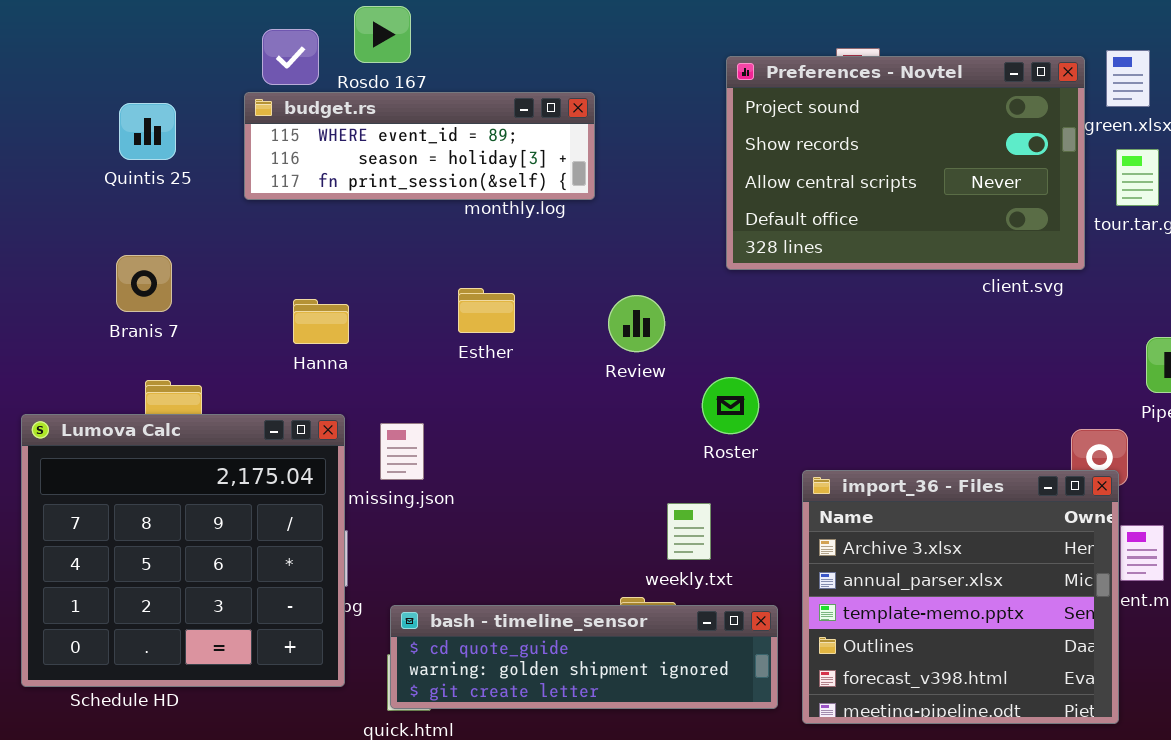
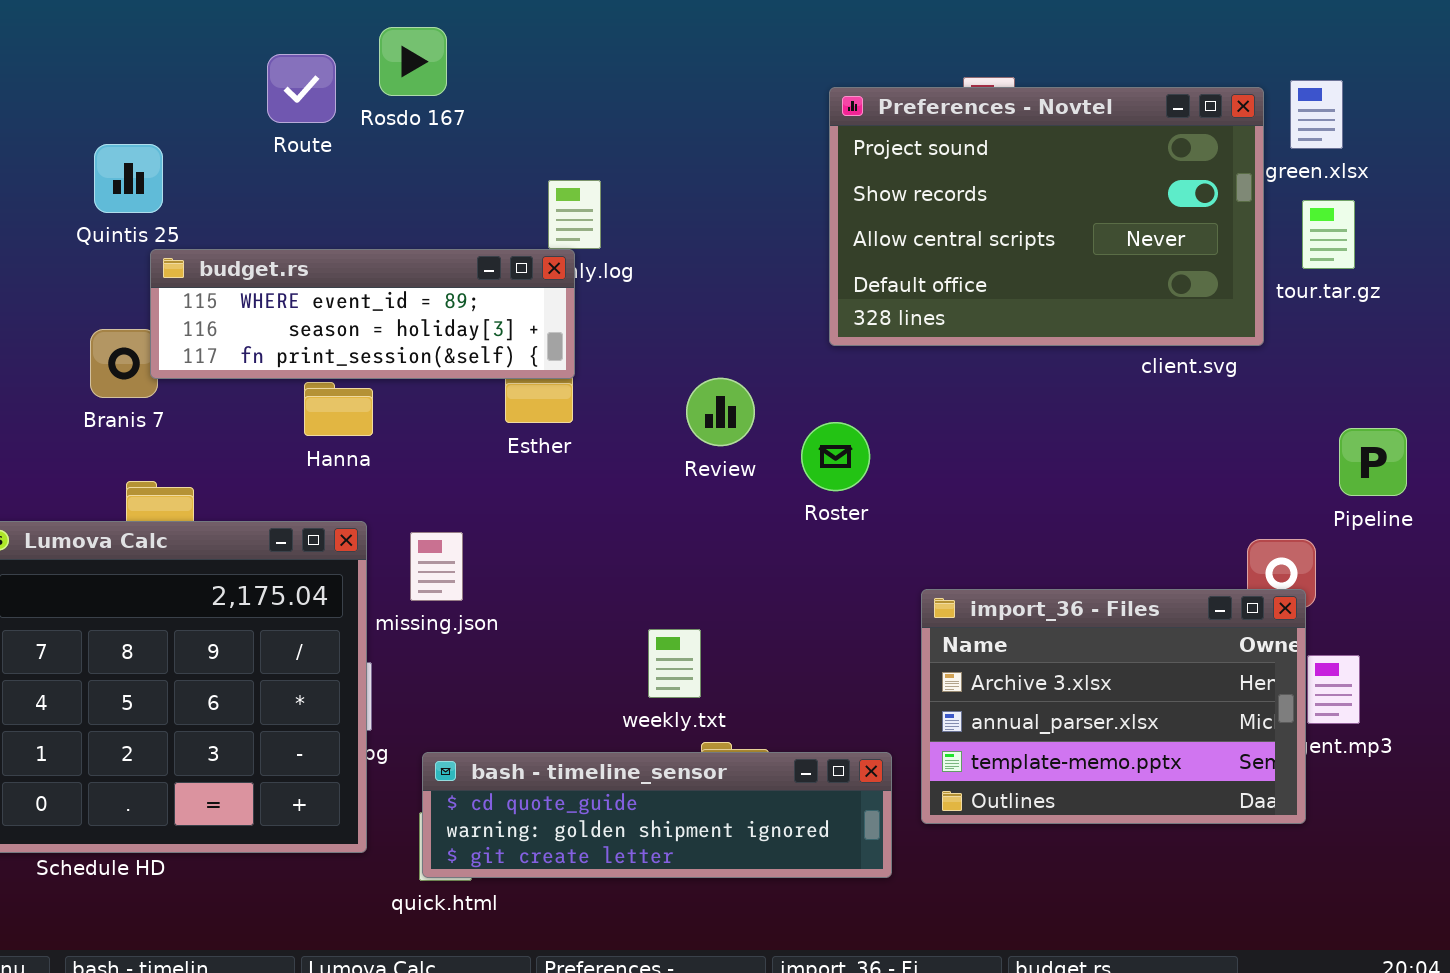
budget.rs: [244,92,595,200] -> [150,249,575,379], moved
Roster: [702,377,759,434] -> [801,422,870,491], moved
import_36 - Files: [802,470,1119,724] -> [921,589,1306,824], resized
weekly.txt: [667,503,711,560] -> [648,629,701,698], moved

